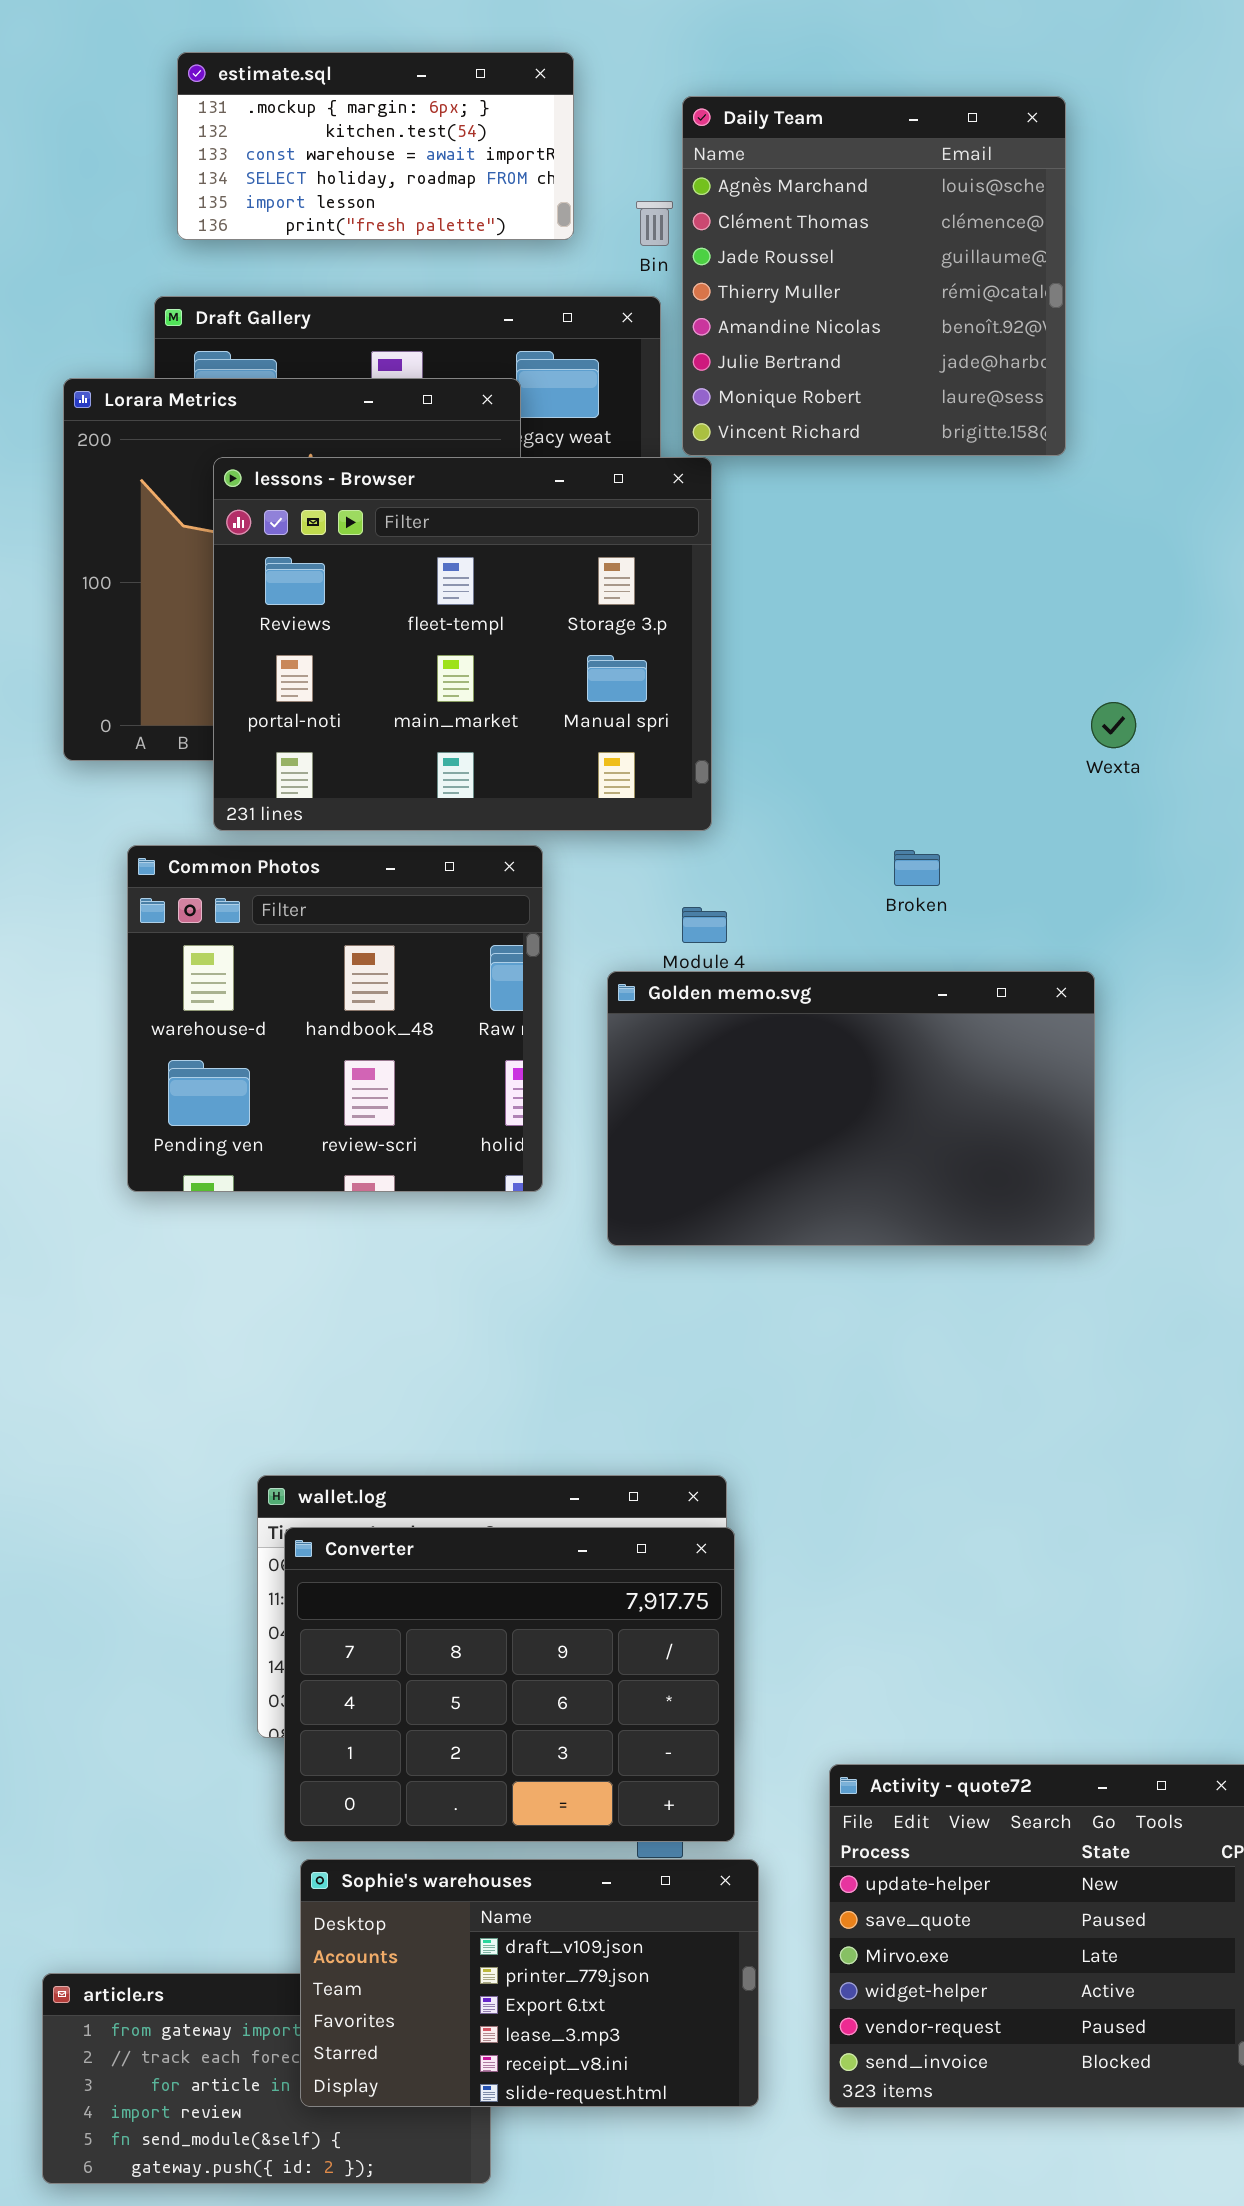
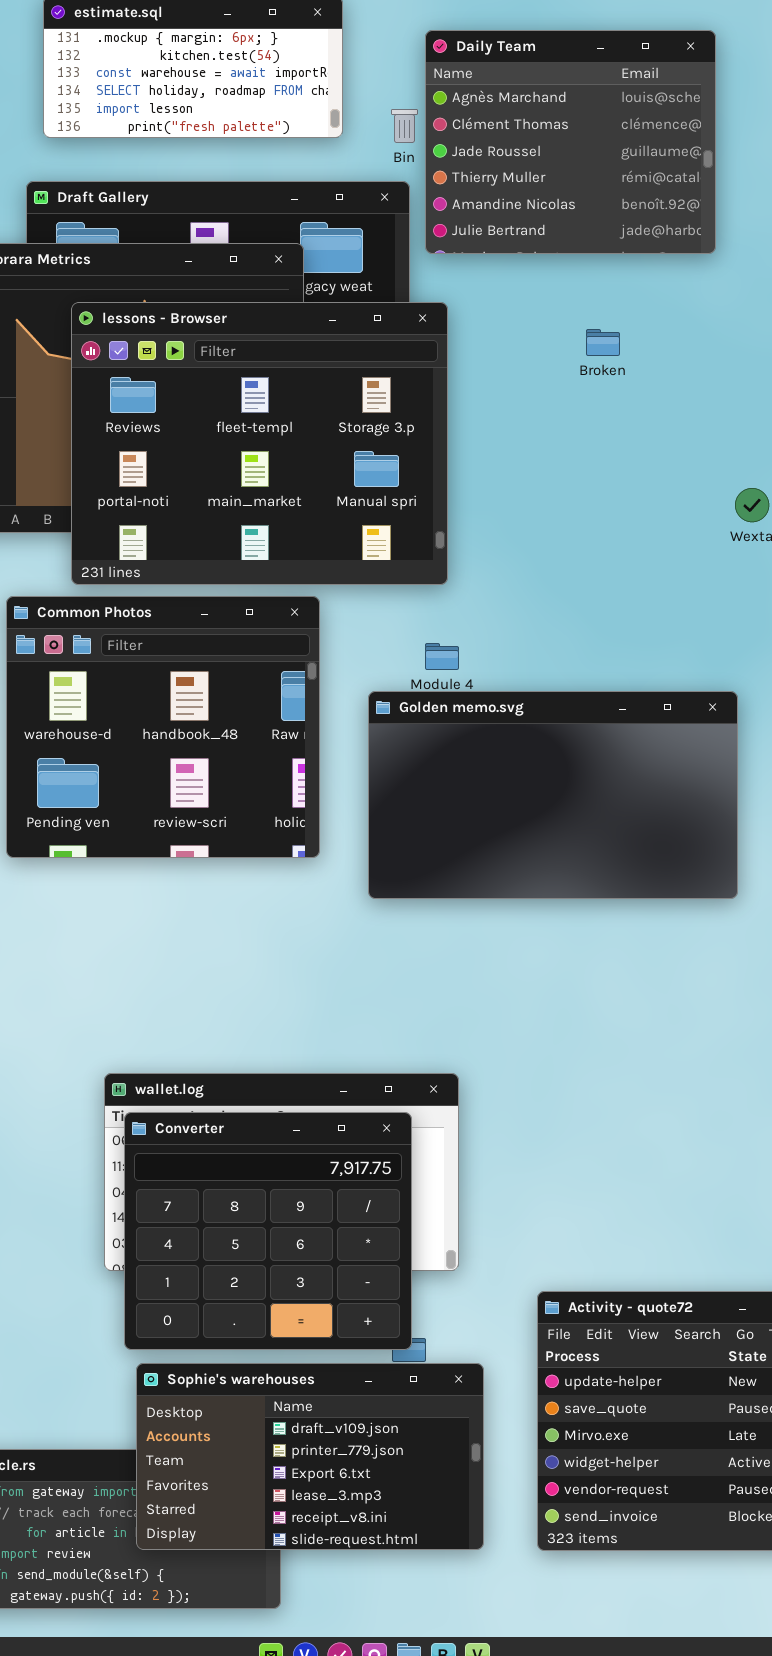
Daily Team: [682,96,1066,456] -> [425,30,716,254], resized
Broken: [894,850,940,886] -> [586,329,620,356], moved
Converter: [284,1527,735,1842] -> [124,1112,412,1350], resized

